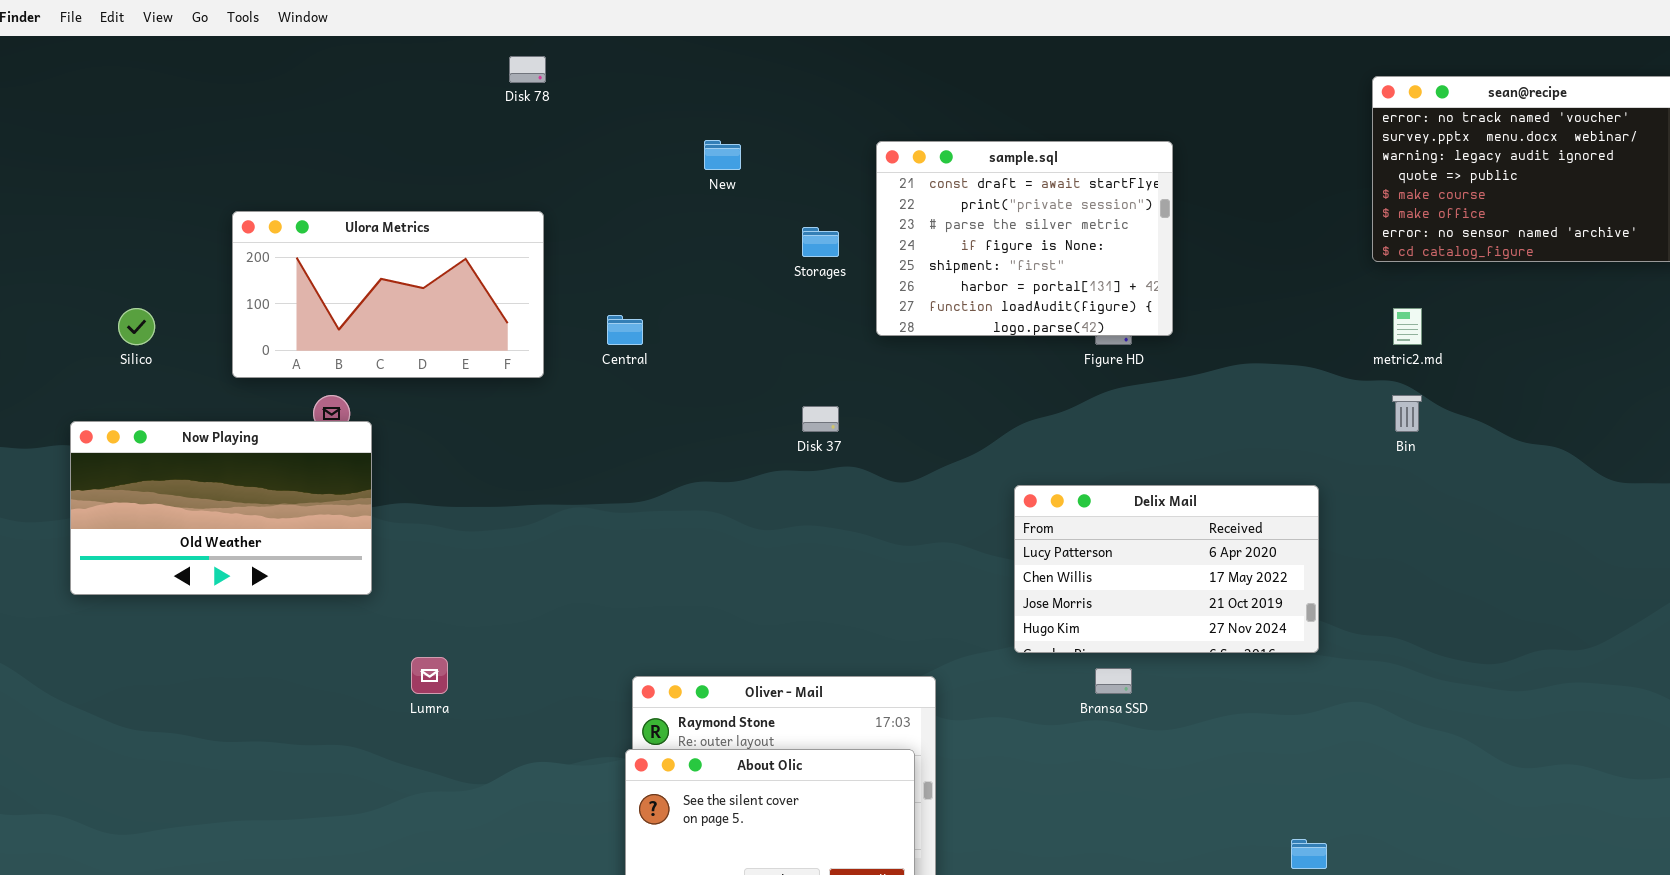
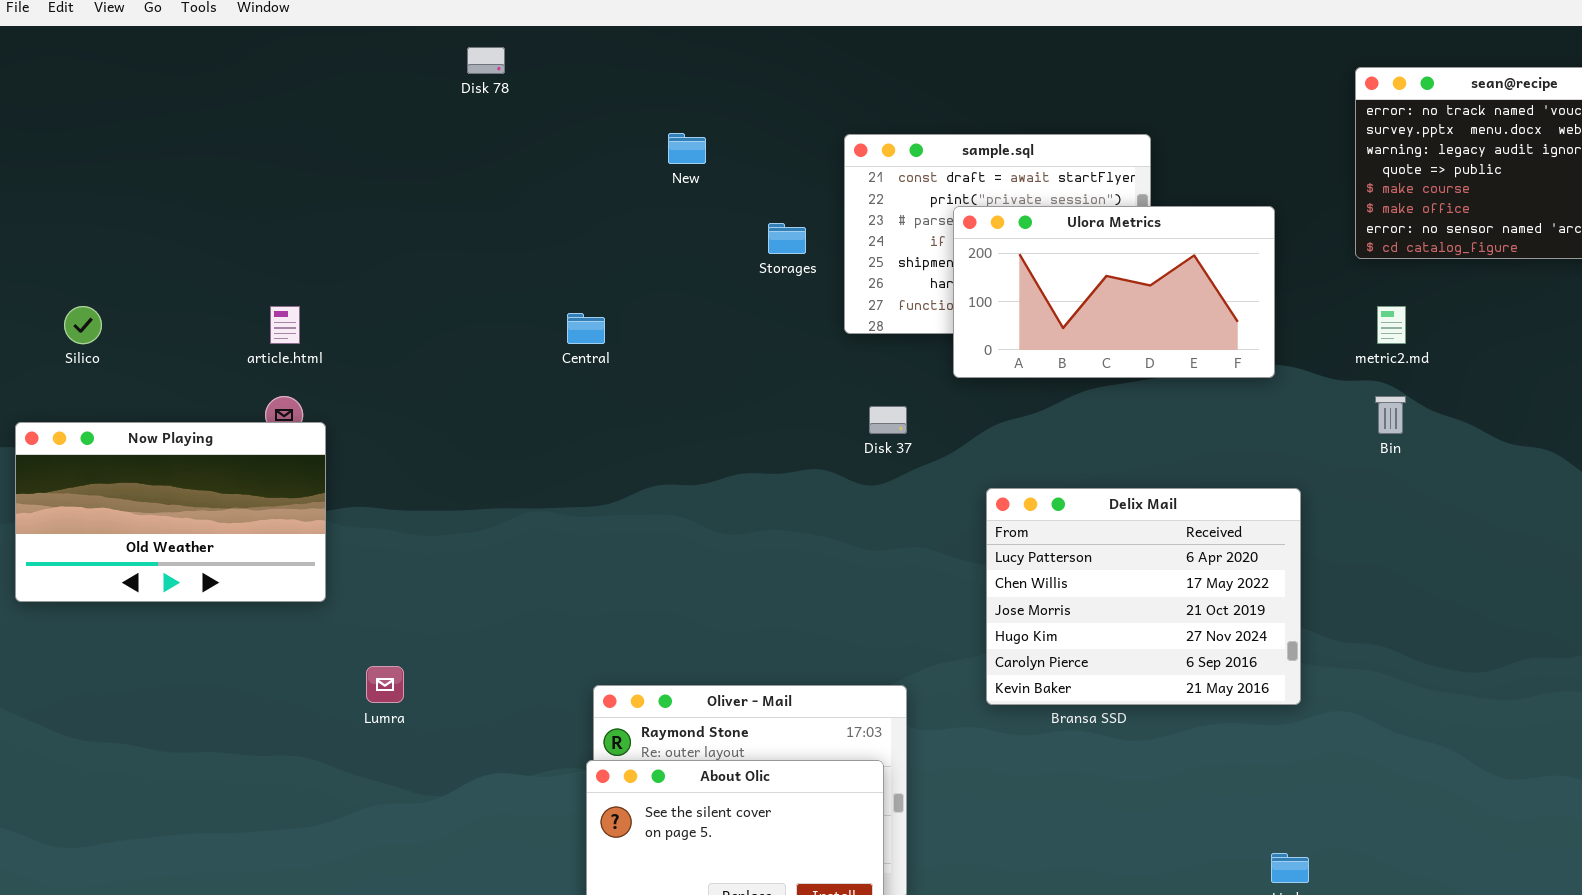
Ulora Metrics: [232,211,544,378] -> [953,206,1275,378], moved
Disk 37: [802,406,839,432] -> [869,406,907,434], moved
Delix Mail: [1014,485,1319,653] -> [986,488,1301,705], resized

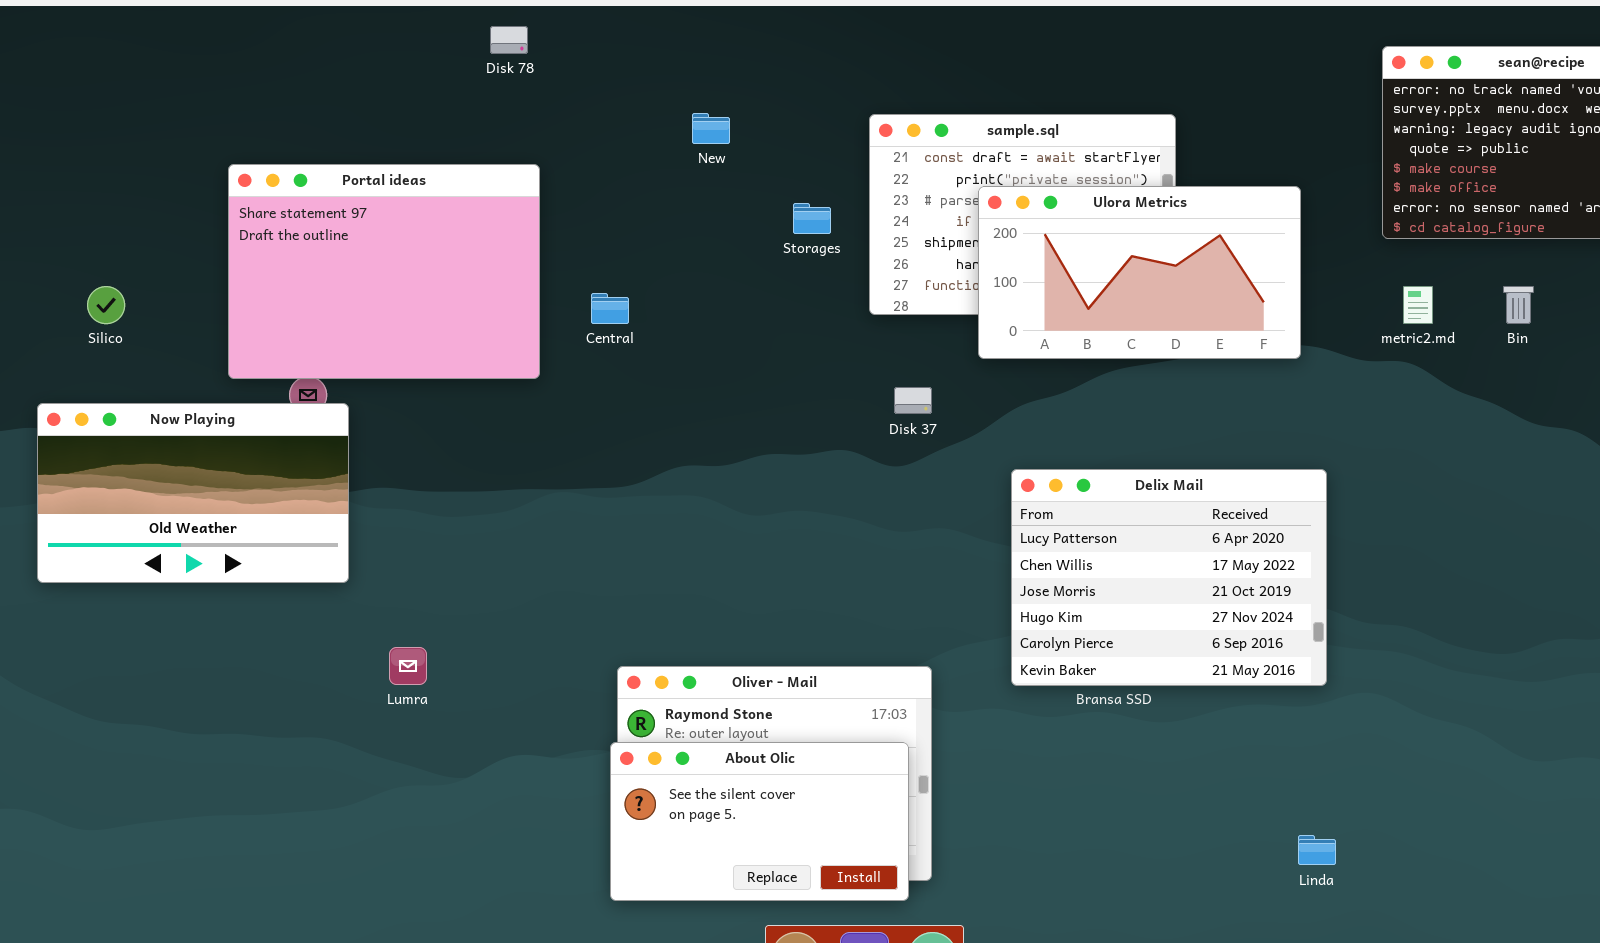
Portal ideas: none -> [228,164,540,379], opened
Bin: [1375,396,1406,434] -> [1503,286,1534,324], moved

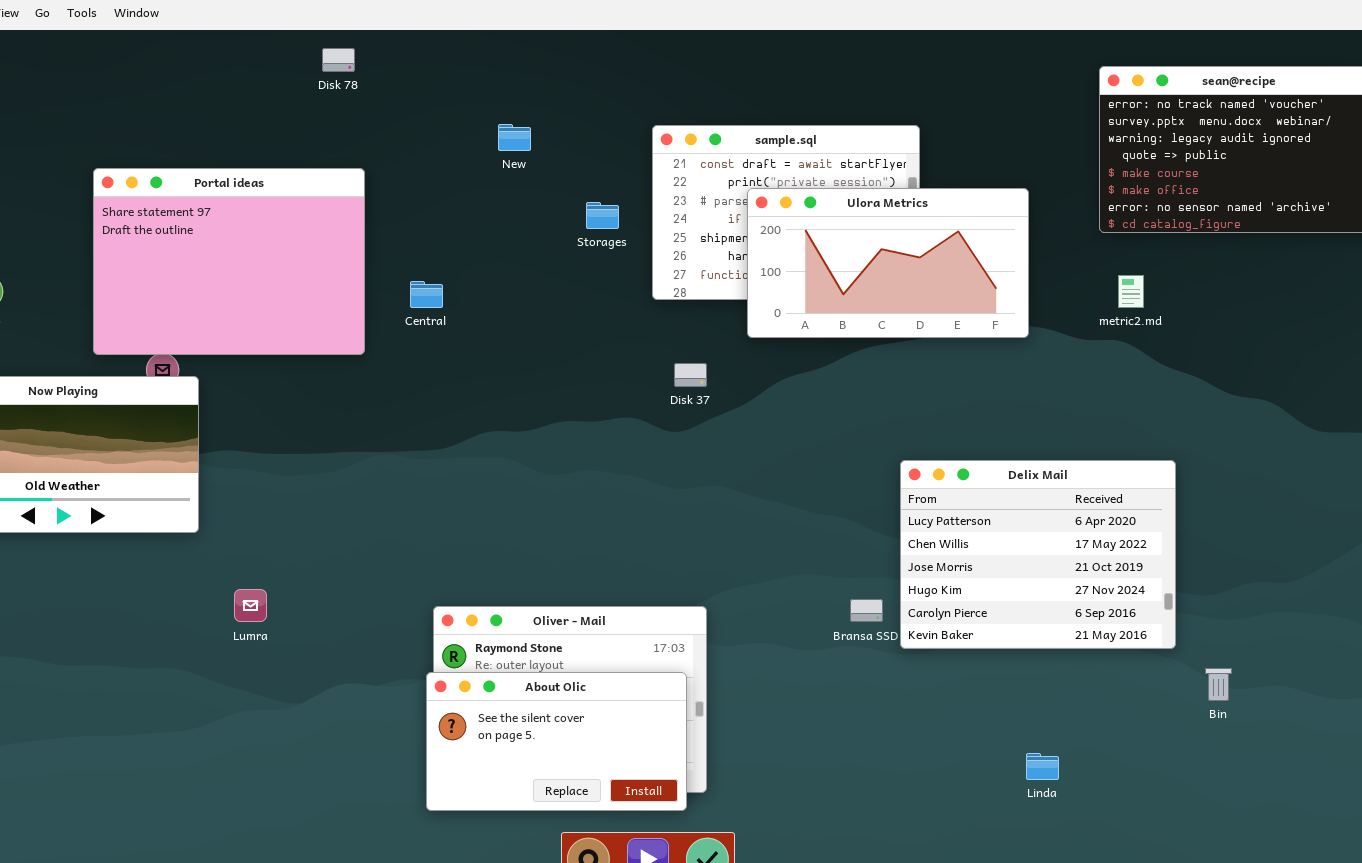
Bin: [1503,286,1534,324] -> [1205,668,1232,701], moved
Delix Mail: [1011,469,1327,686] -> [900,460,1176,649], moved

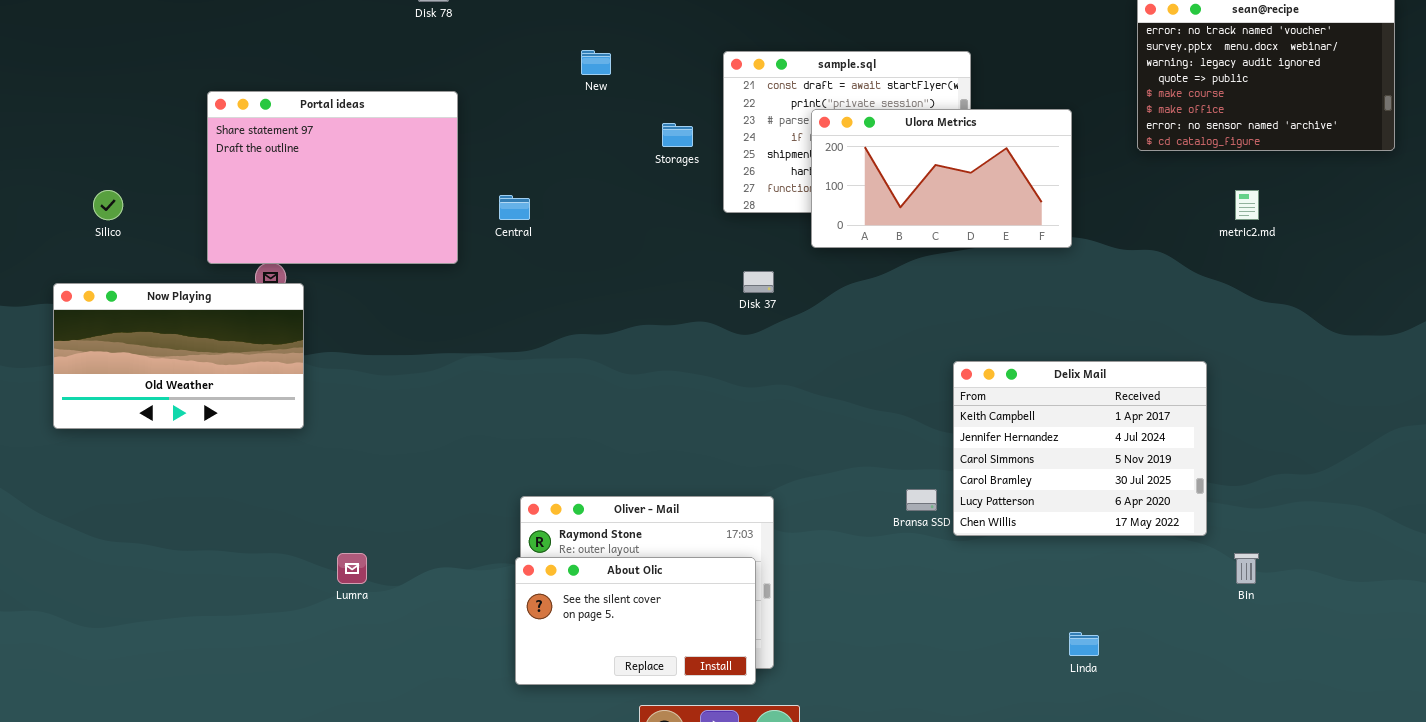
metric2.md: [1118,275,1144,308] -> [1235,190,1259,220], moved
Delix Mail: [900,460,1176,649] -> [953,361,1207,536], scrolled up 4 rows
Lumra: [234,589,267,622] -> [337,553,367,584], moved

